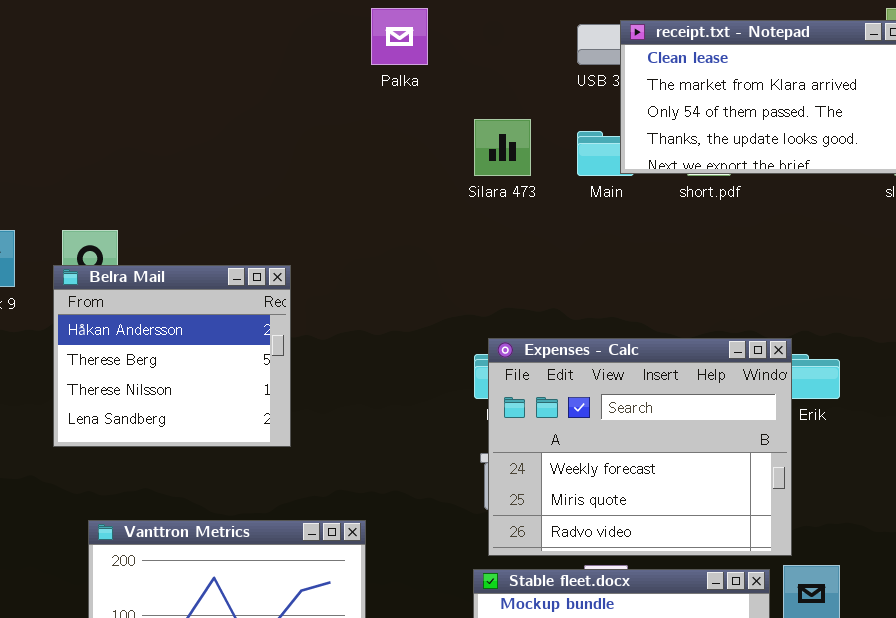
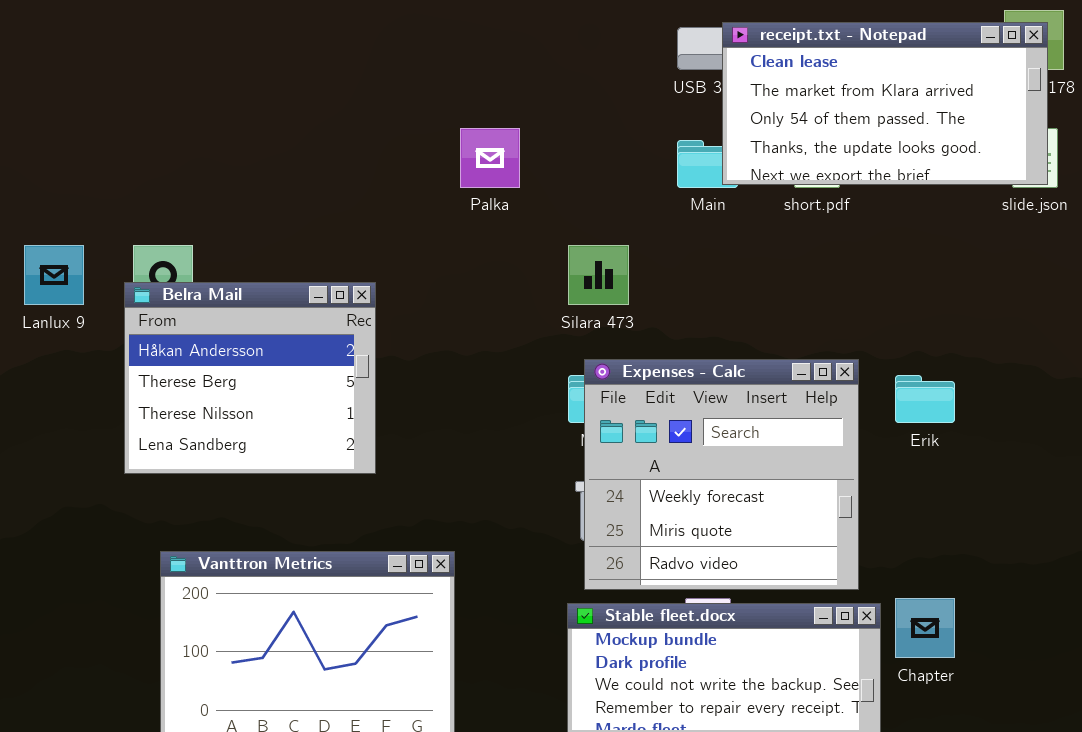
Palka: [371,8,428,65] -> [460,128,520,188], moved
Silara 473: [474,119,531,176] -> [568,245,629,305], moved
Expenses - Calc: [488,338,792,556] -> [584,359,859,590], resized

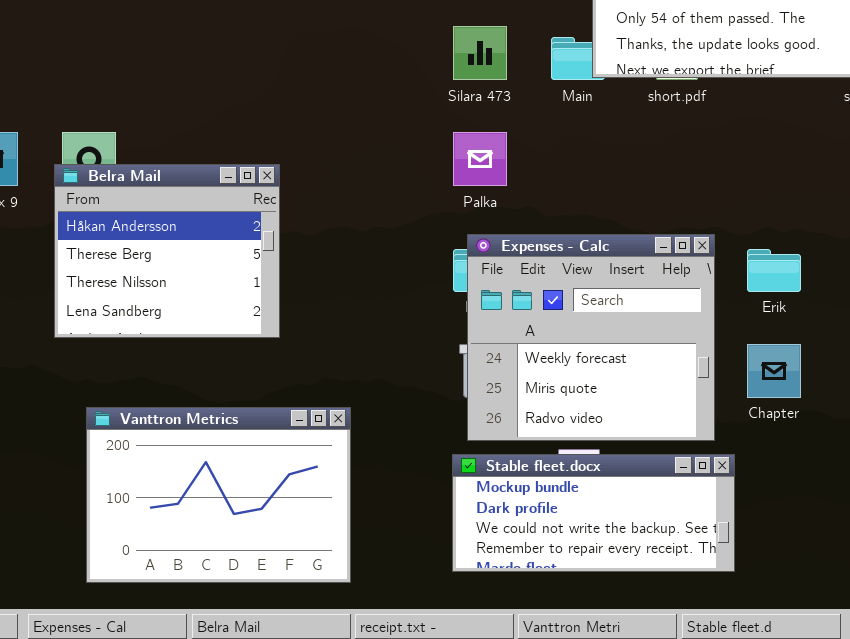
Palka: [460,128,520,188] -> [453,132,507,186], moved
Silara 473: [568,245,629,305] -> [453,26,507,80], moved
Chapter: [895,598,955,658] -> [747,344,801,398], moved

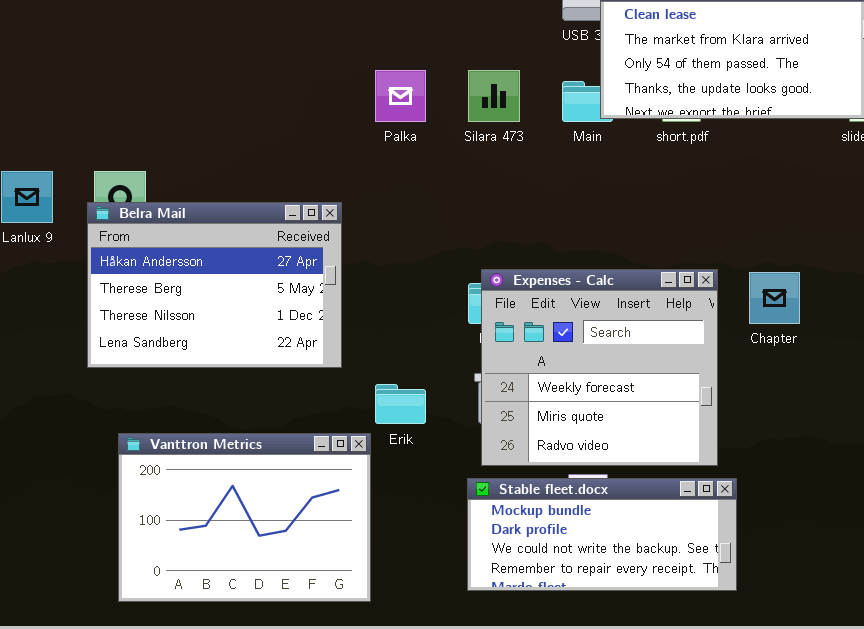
Palka: [453,132,507,186] -> [375,70,426,122], moved
Belra Mail: [54,164,280,338] -> [87,202,342,368], resized
Erik: [747,249,801,292] -> [375,384,426,424], moved
Chapter: [747,344,801,398] -> [749,272,800,324], moved

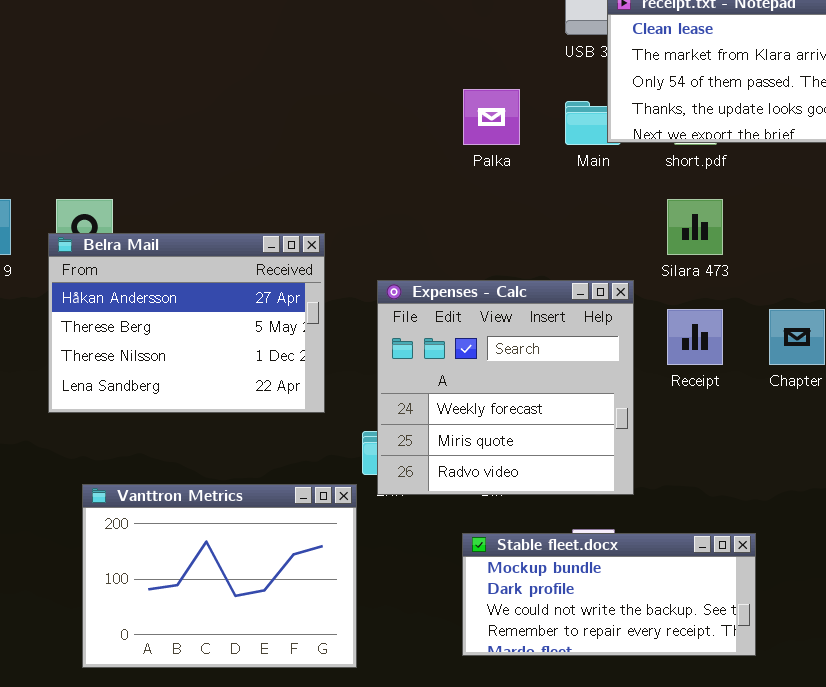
Palka: [375,70,426,122] -> [463,89,520,145], moved
Silara 473: [468,70,520,122] -> [667,199,723,255], moved
Expenses - Calc: [481,269,718,466] -> [377,280,634,495], moved

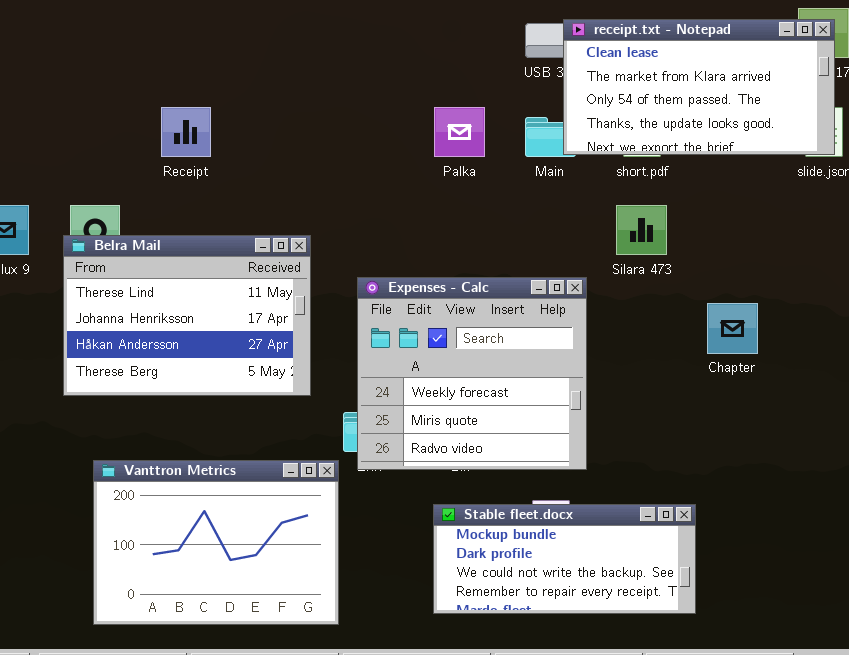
Belra Mail: [48,233,325,413] -> [63,235,311,396], scrolled up 2 rows
Receipt: [667,309,723,365] -> [161,107,211,157], moved

